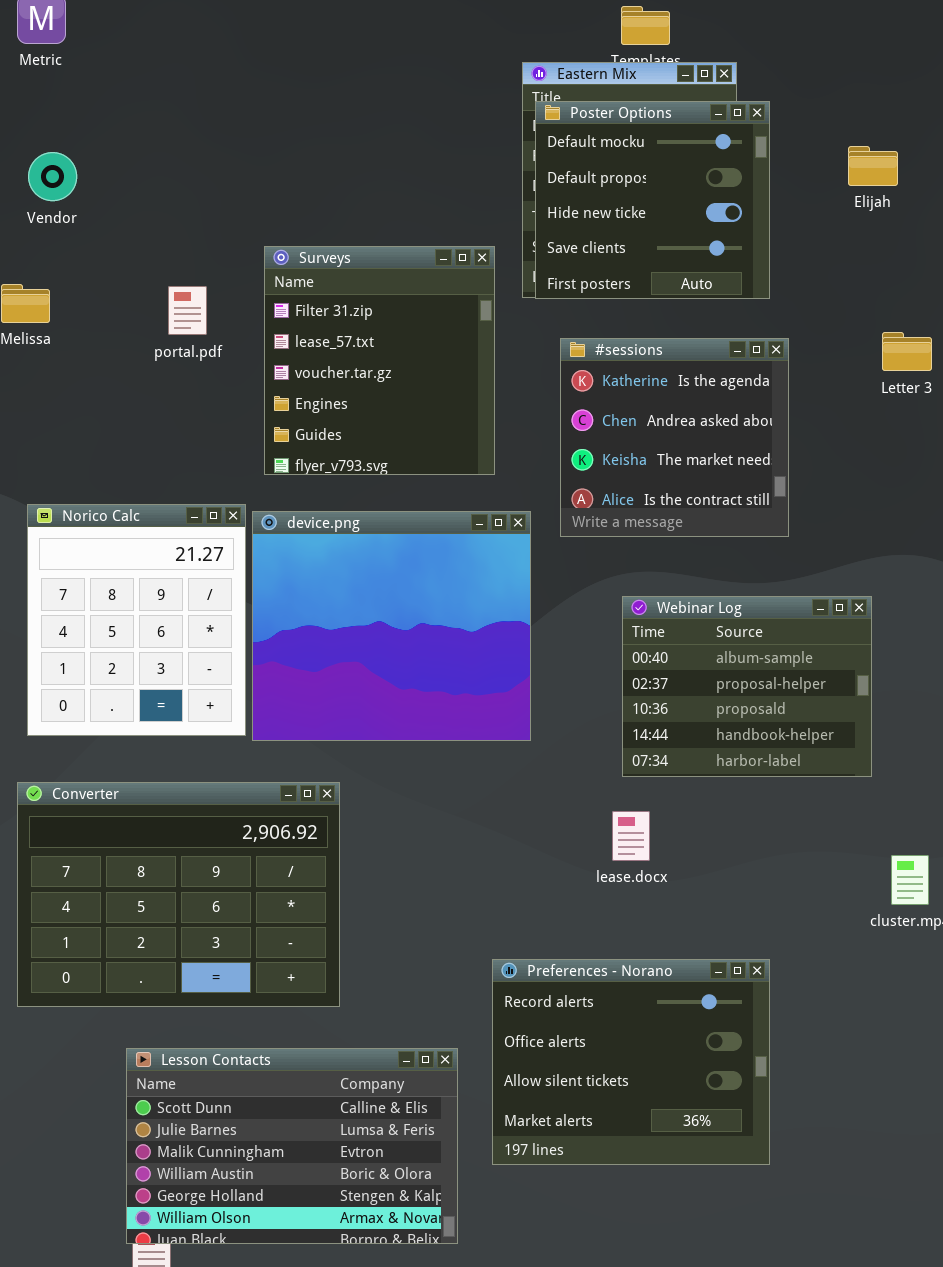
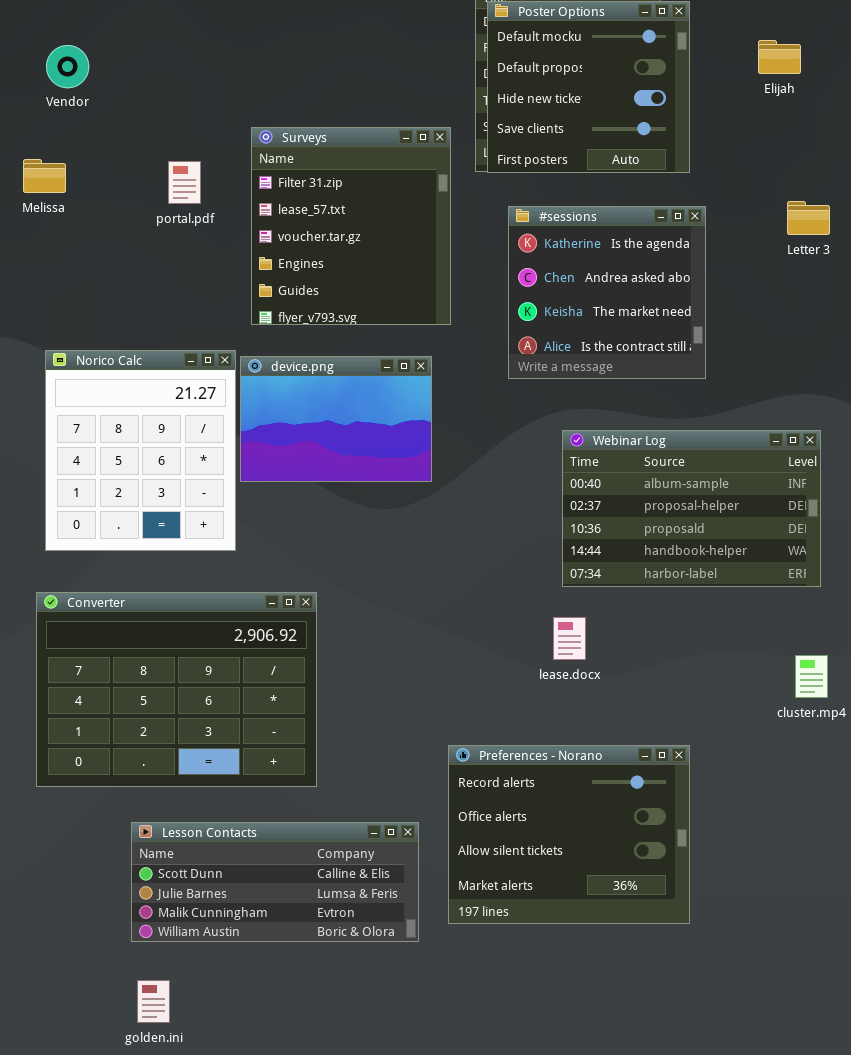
device.png: [252,511,531,741] -> [240,356,432,482], resized
Webinar Log: [622,596,872,777] -> [562,430,821,587], resized
Lesson Contacts: [126,1048,458,1244] -> [131,822,419,942], resized

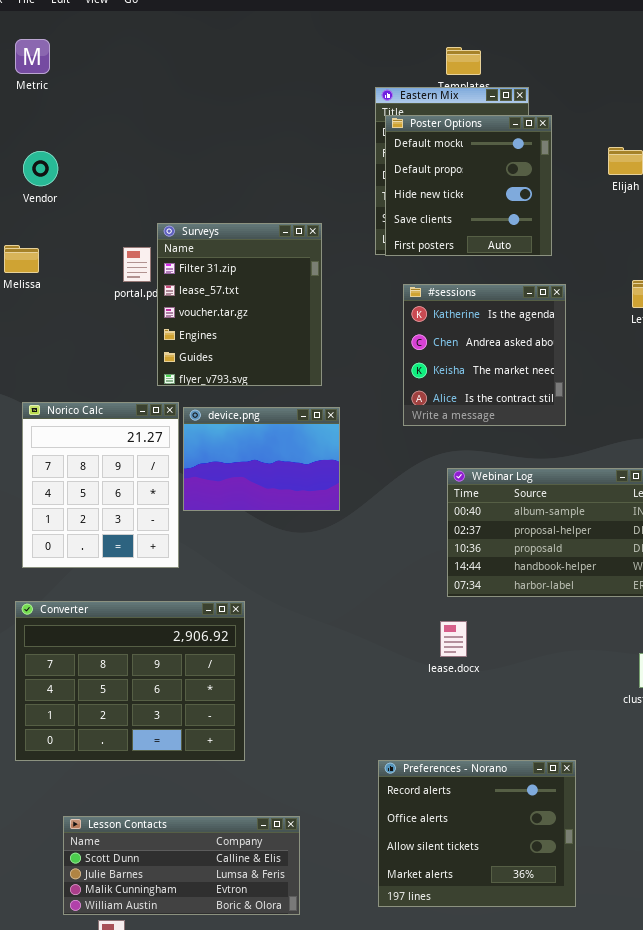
Surveys: [251,127,451,325] -> [157,223,322,386], moved
Preferences - Norano: [448,745,690,924] -> [378,760,576,907], moved
Lesson Contacts: [131,822,419,942] -> [63,816,300,915], moved

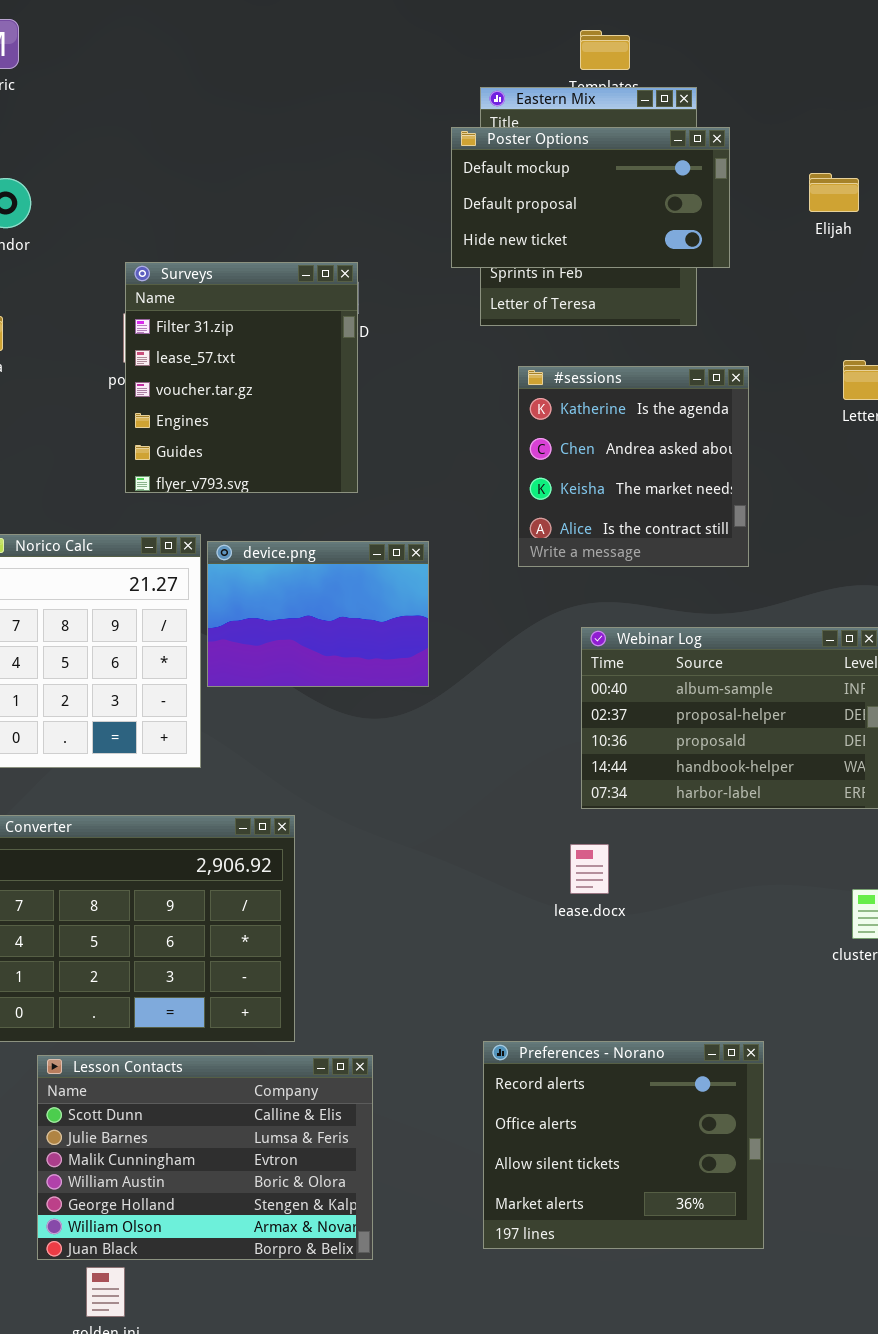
Poster Options: [385,115,552,256] -> [451,127,730,268], resized
Surveys: [157,223,322,386] -> [125,262,358,493], moved
Lesson Contacts: [63,816,300,915] -> [37,1055,373,1260], resized

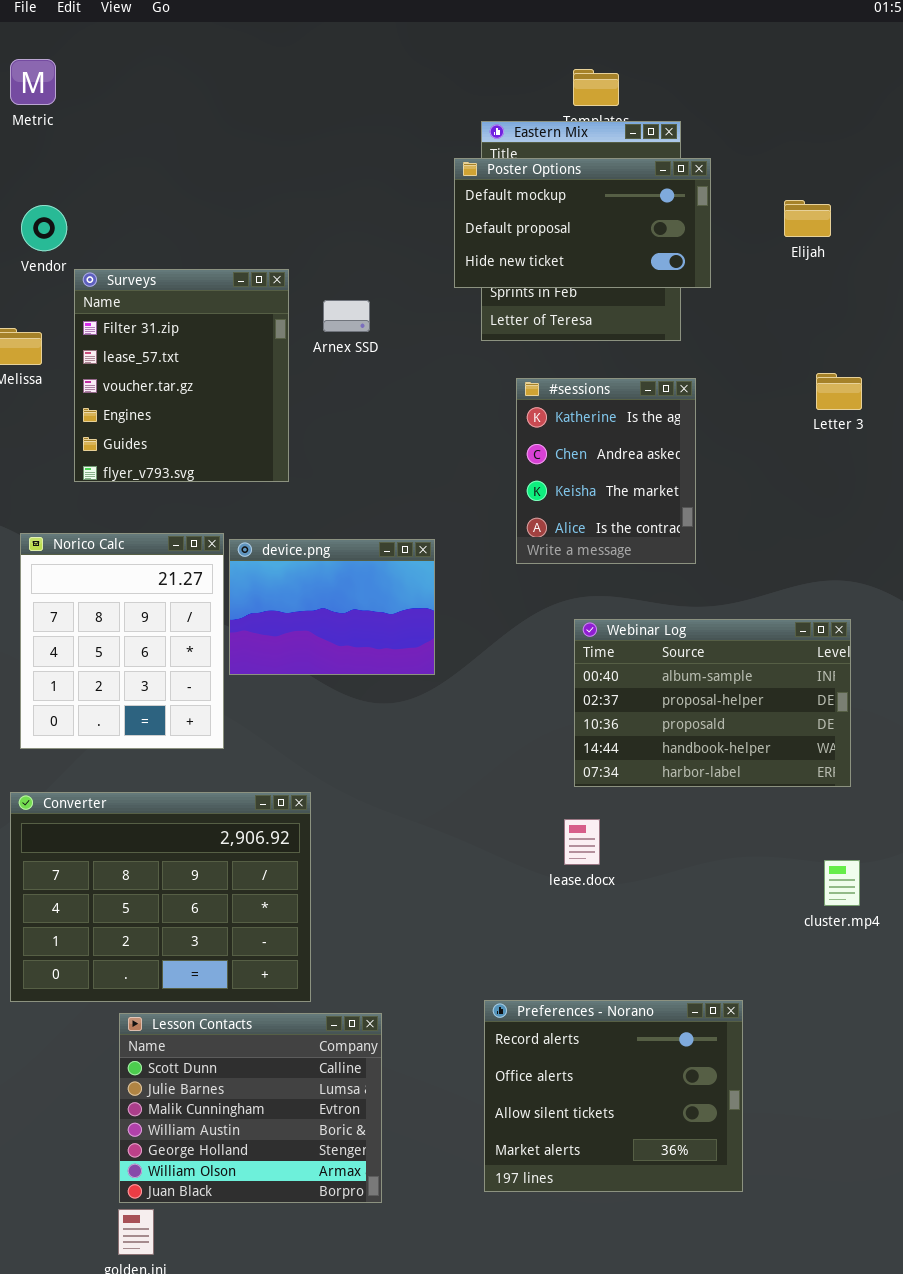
Surveys: [125,262,358,493] -> [74,269,289,482], moved
#sessions: [518,366,749,567] -> [516,378,696,564], resized
Lesson Contacts: [37,1055,373,1260] -> [119,1013,382,1203], resized

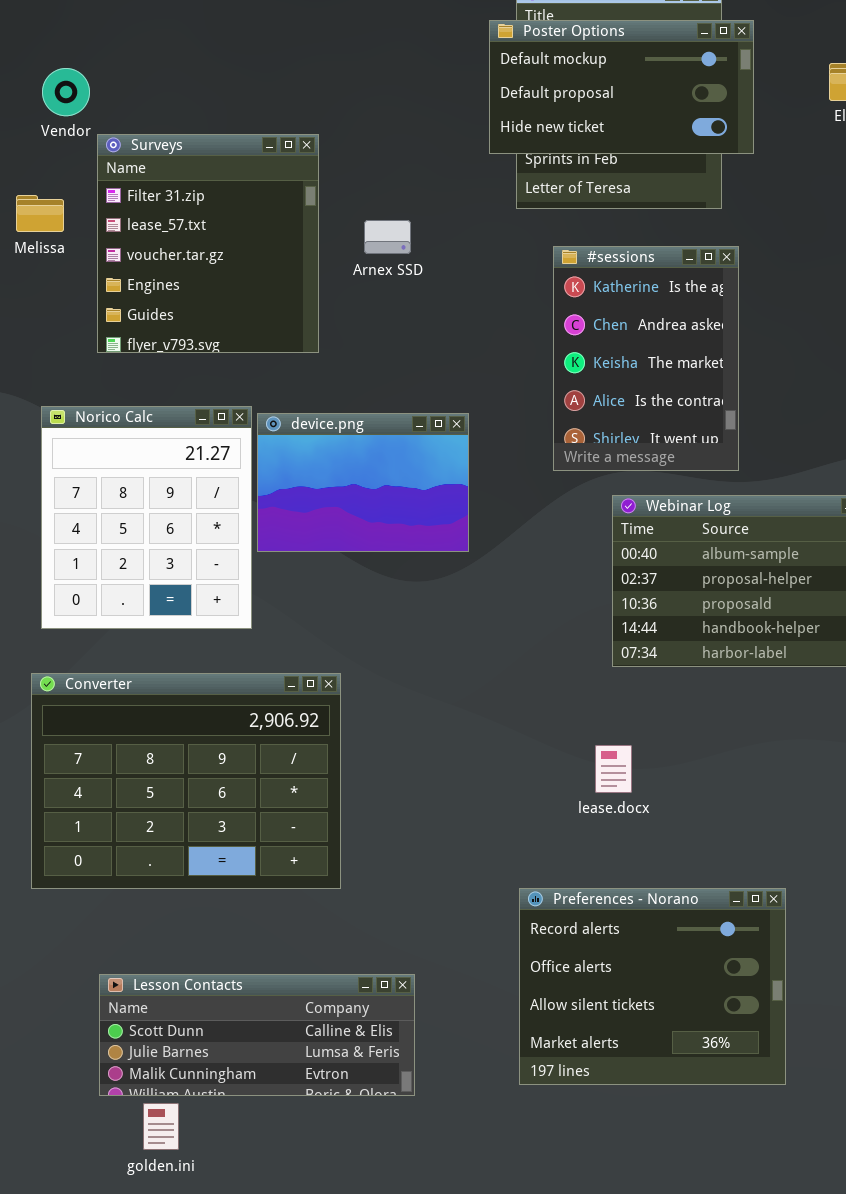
Arnex SSD: [323,300,370,332] -> [364,220,411,254], moved
#sessions: [516,378,696,564] -> [553,246,739,471], resized
lease.docx: [564,819,600,865] -> [595,745,632,793], moved
Lesson Contacts: [119,1013,382,1203] -> [99,974,415,1096], resized

